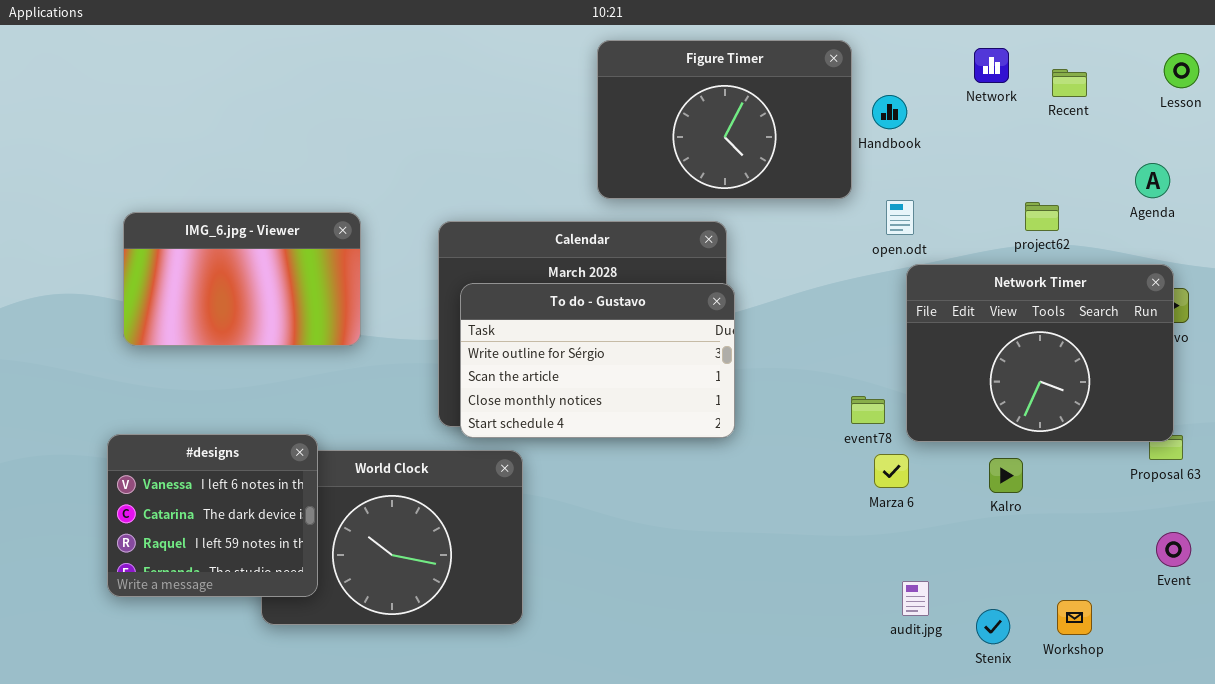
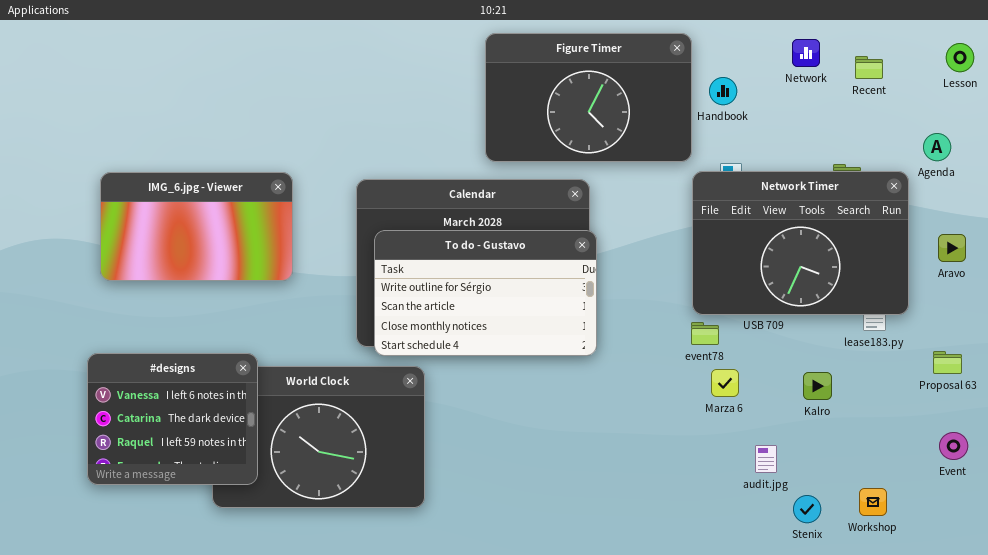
Network Timer: [906,264,1174,442] -> [692,171,909,315], moved
audit.jpg: [902,581,929,616] -> [755,445,777,473], moved

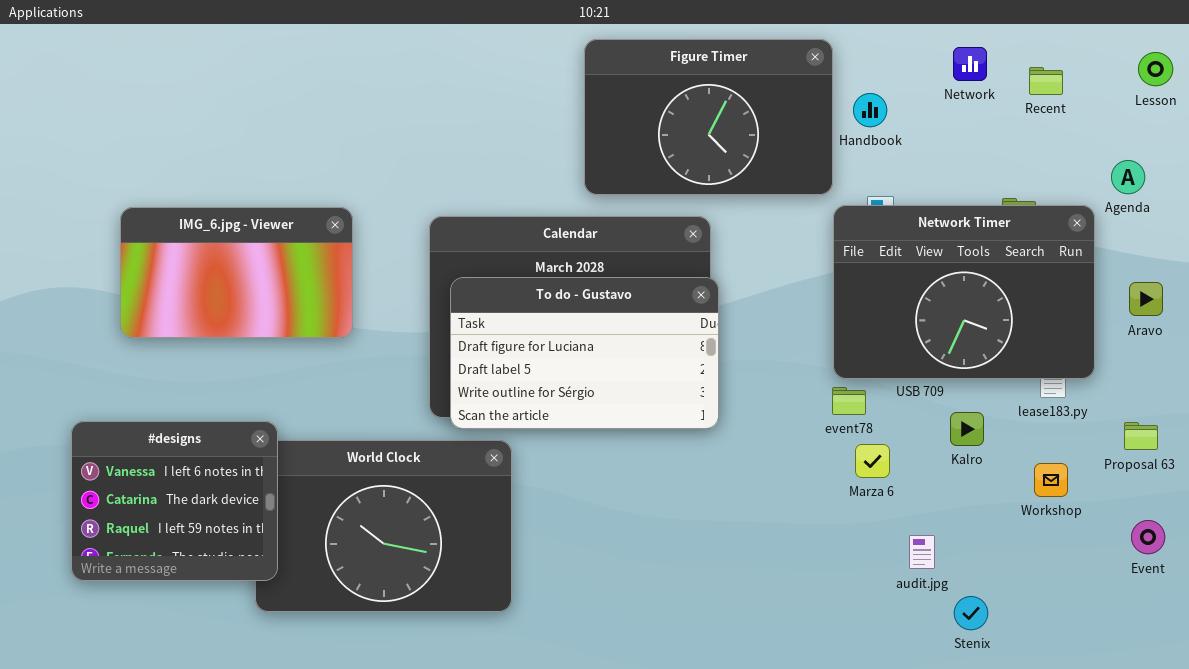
To do - Gustavo: [374,230,597,356] -> [450,277,719,429], scrolled up 2 rows
#designs: [87,353,258,485] -> [71,421,278,581], moved
Kalro: [803,372,832,400] -> [950,412,984,446], moved
Workshop: [859,488,887,516] -> [1034,463,1068,497], moved

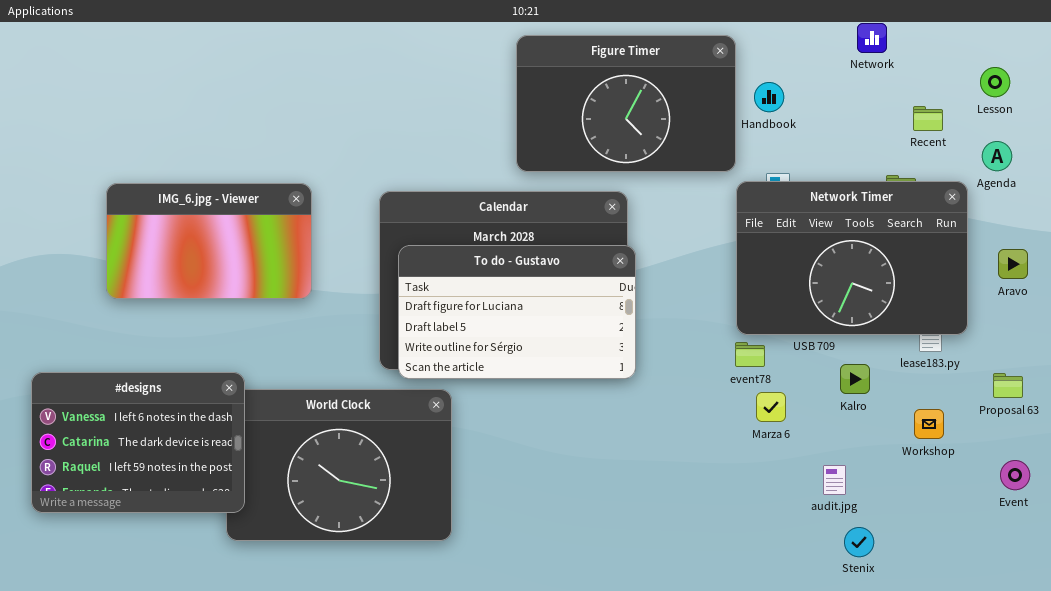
Network: [953,47,987,81] -> [857,23,887,53], moved
Lesson: [1138,52,1173,86] -> [980,67,1010,97], moved
Recent: [1029,67,1063,95] -> [913,106,943,131], moved
#designs: [71,421,278,581] -> [31,372,245,513], resized
audit.jpg: [909,535,935,569] -> [823,465,846,495], moved

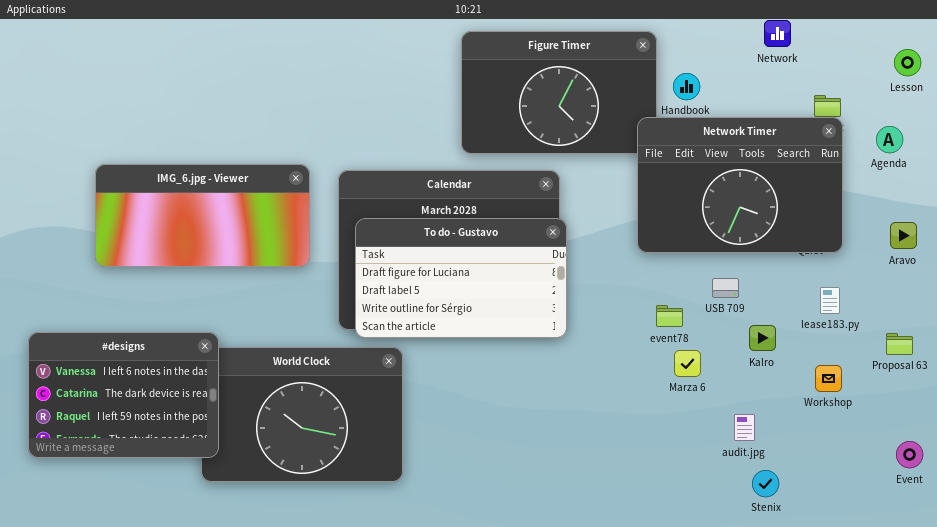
Lesson: [980,67,1010,97] -> [894,49,921,76], moved
Network Timer: [736,181,968,335] -> [637,117,843,253], moved
IMG_6.jpg - Viewer: [106,183,312,299] -> [95,164,310,267], resized
Event: [1000,460,1030,490] -> [896,441,923,468], moved

